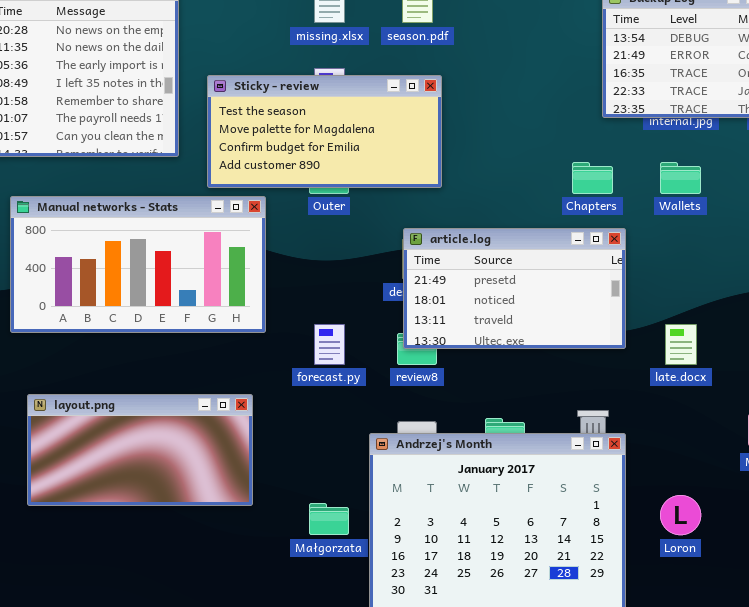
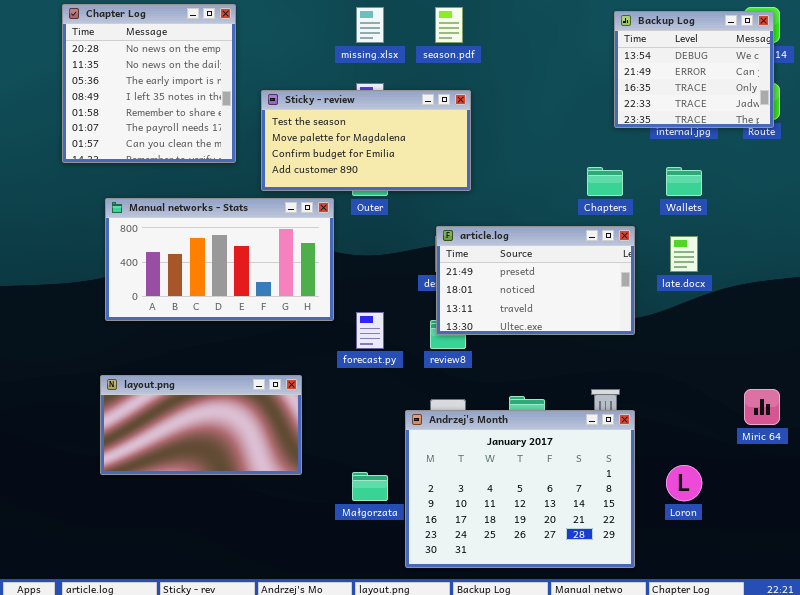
Manual networks - Stats: [10,196,266,333] -> [105,198,334,321], moved
late.docx: [665,324,697,365] -> [670,236,698,272], moved

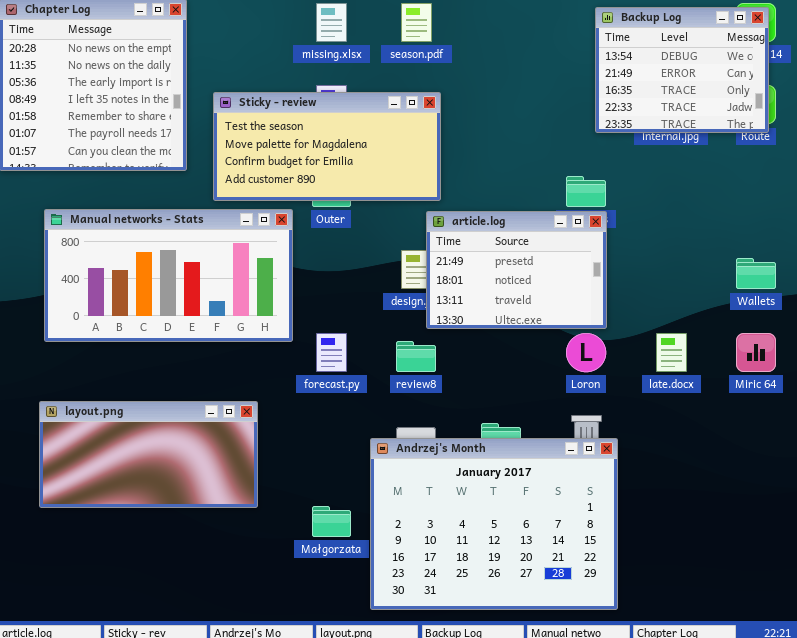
Wallets: [666,167,702,196] -> [736,258,776,289], moved
article.log: [436,226,635,335] -> [426,211,607,329], moved, resized
late.docx: [670,236,698,272] -> [656,333,687,372], moved
Miric 64: [744,389,780,425] -> [736,333,776,372], moved
Loron: [666,465,702,501] -> [566,333,606,372], moved

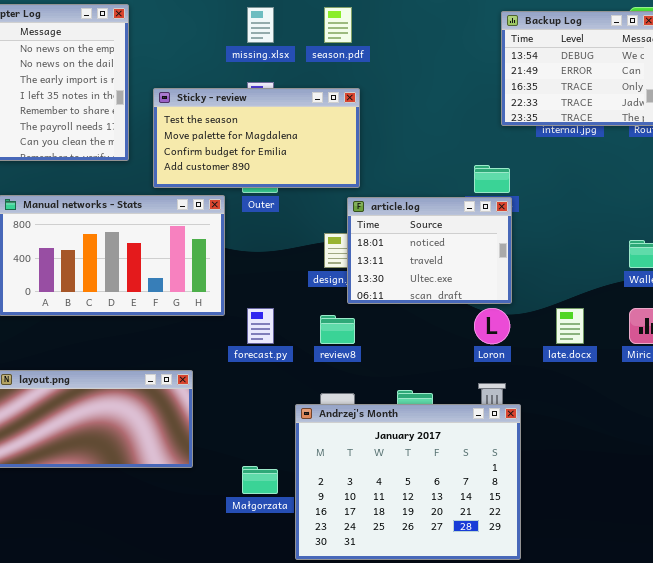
article.log: [426,211,607,329] -> [347,197,512,304], scrolled down 1 row

